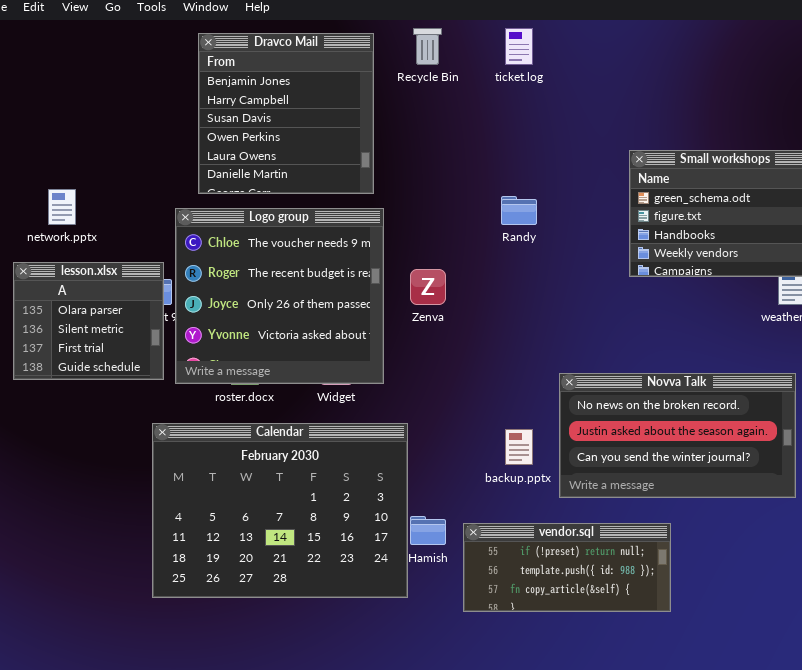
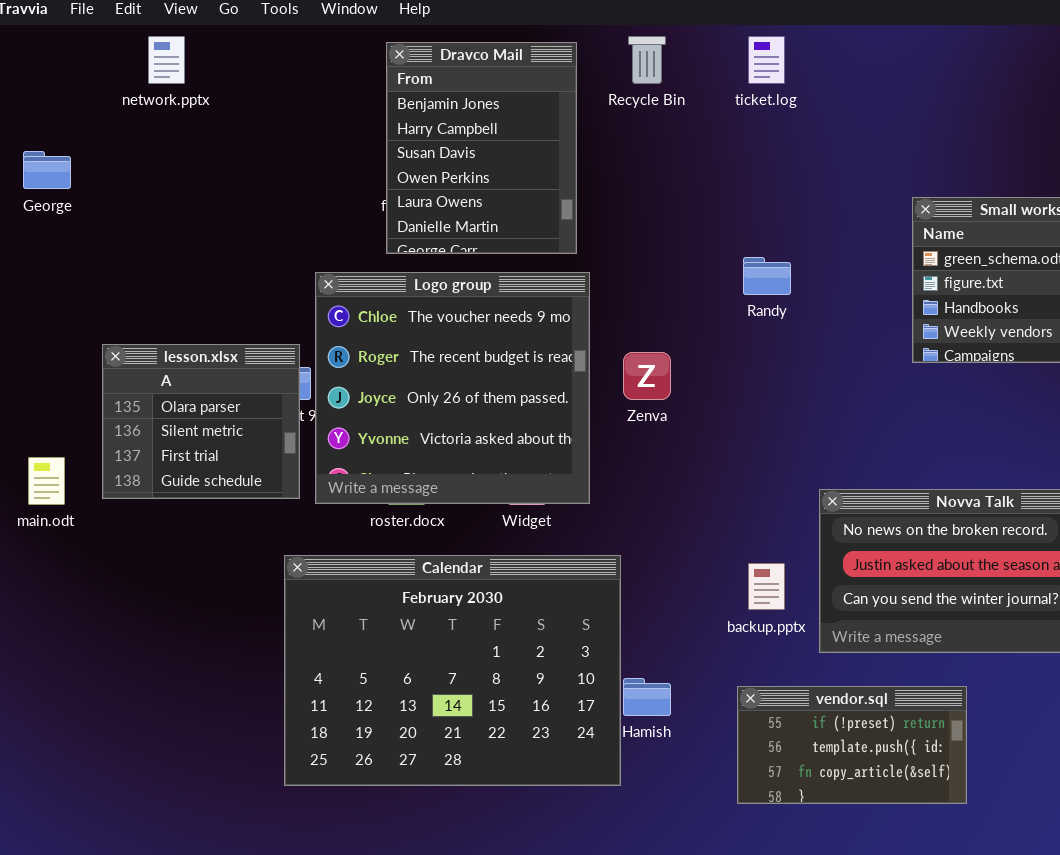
Dravco Mail: [198,33,374,194] -> [386,42,577,254], resized
network.pptx: [48,189,76,225] -> [148,36,185,84], moved
vendor.sql: [463,523,671,612] -> [737,686,967,804], resized

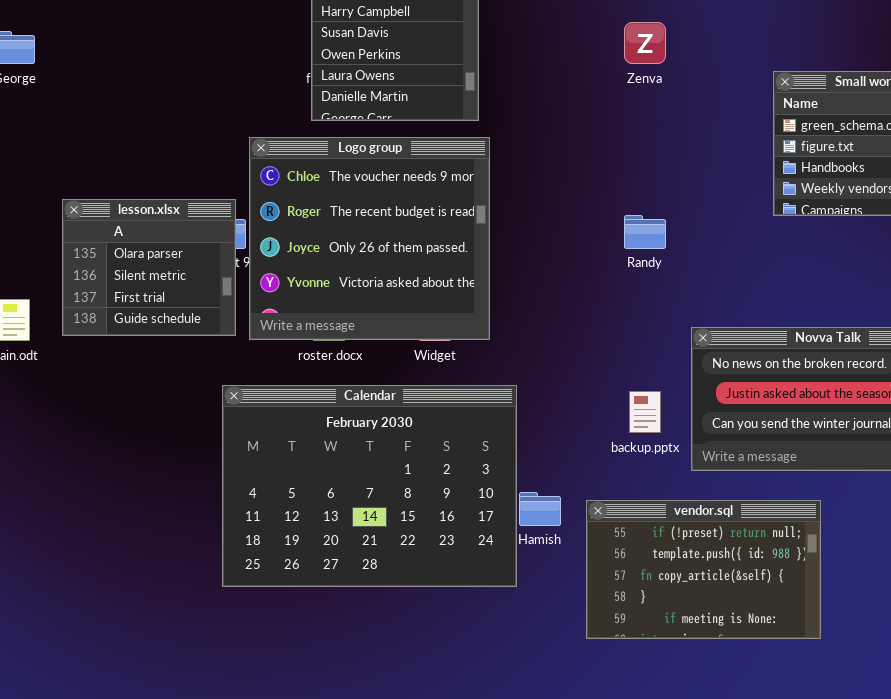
Randy: [743,257,791,295] -> [624,215,666,249], moved
Zenva: [623,352,671,400] -> [624,22,666,64], moved
vendor.sql: [737,686,967,804] -> [586,500,821,639], resized

